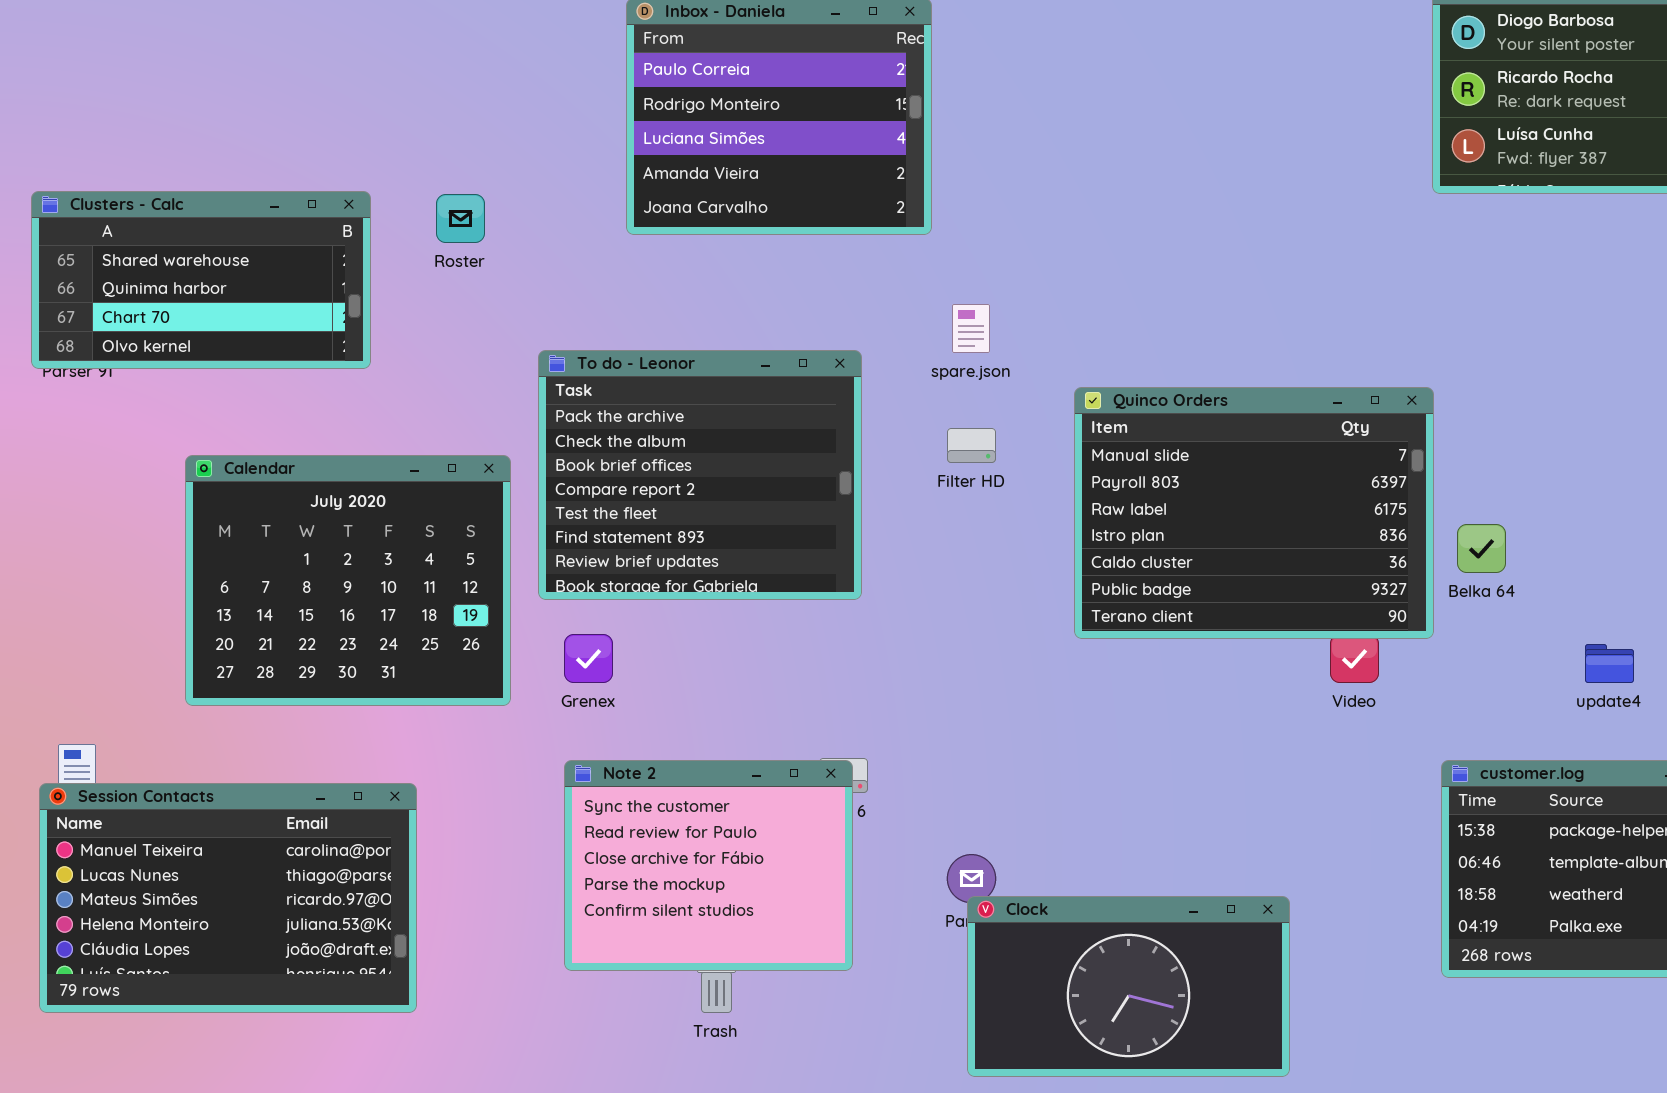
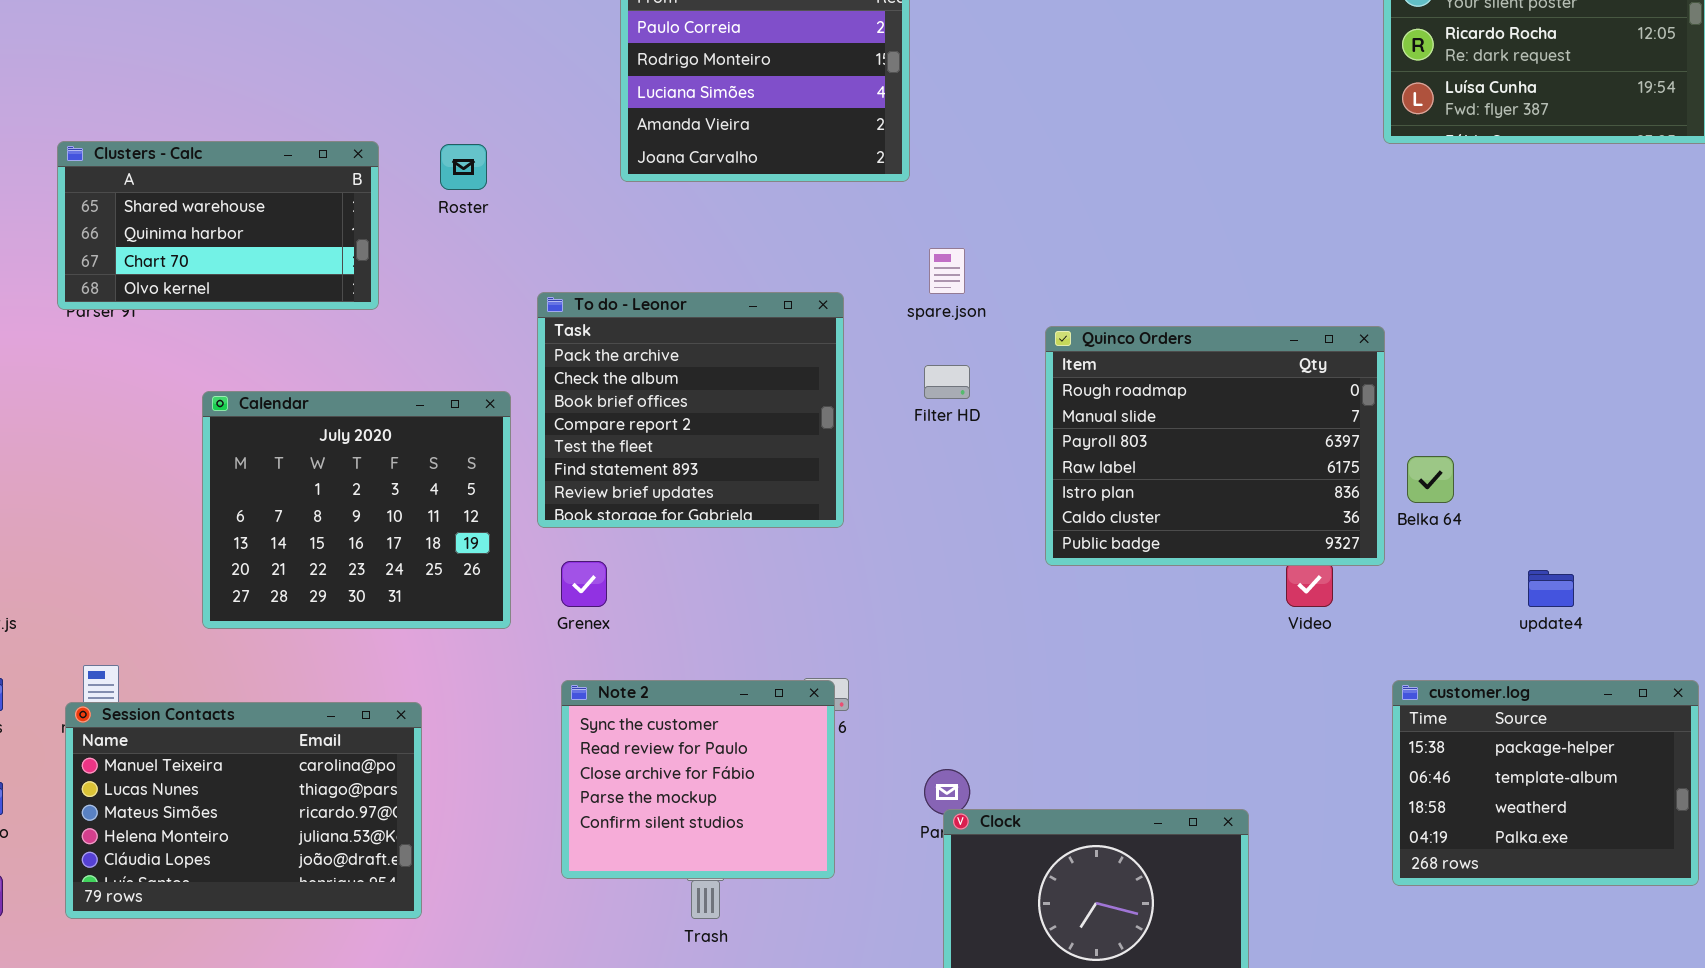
Quinco Orders: [1074,387,1434,639] -> [1045,326,1385,566], scrolled up 1 row

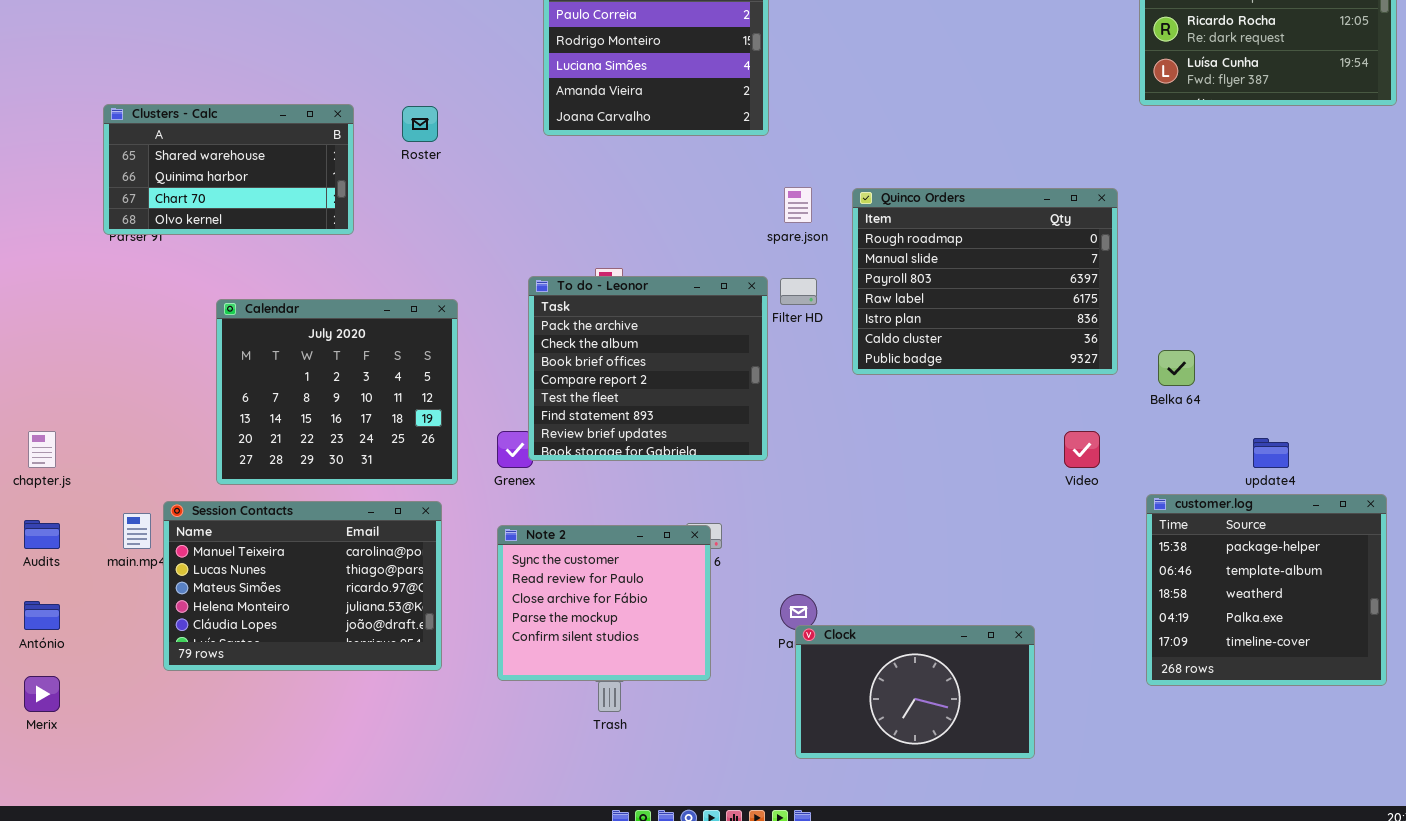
To do - Leonor: [537,292,844,528] -> [528,276,768,461], moved
Quinco Orders: [1045,326,1385,566] -> [852,188,1118,375], moved
customer.log: [1392,680,1699,886] -> [1146,494,1387,686], resized
Session Contacts: [65,702,422,919] -> [163,501,442,671], moved

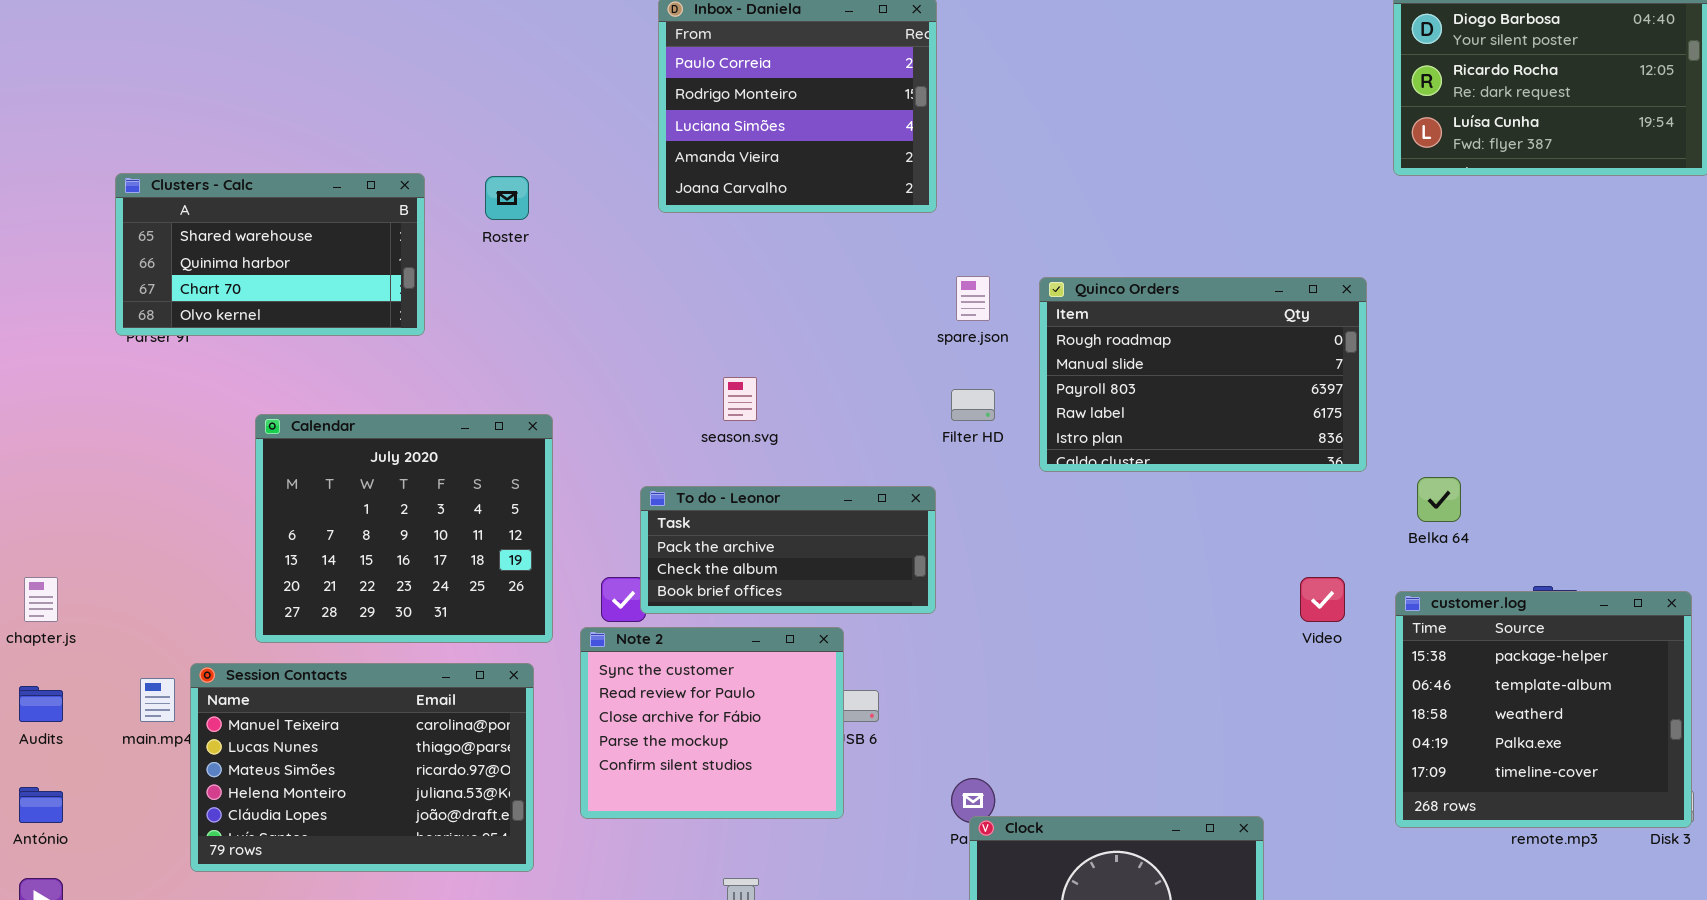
Quinco Orders: [852,188,1118,375] -> [1039,277,1367,472], resized
To do - Leonor: [528,276,768,461] -> [640,486,936,614], resized
customer.log: [1146,494,1387,686] -> [1395,591,1692,828], moved
Note 2: [497,525,711,681] -> [580,627,844,819], moved

